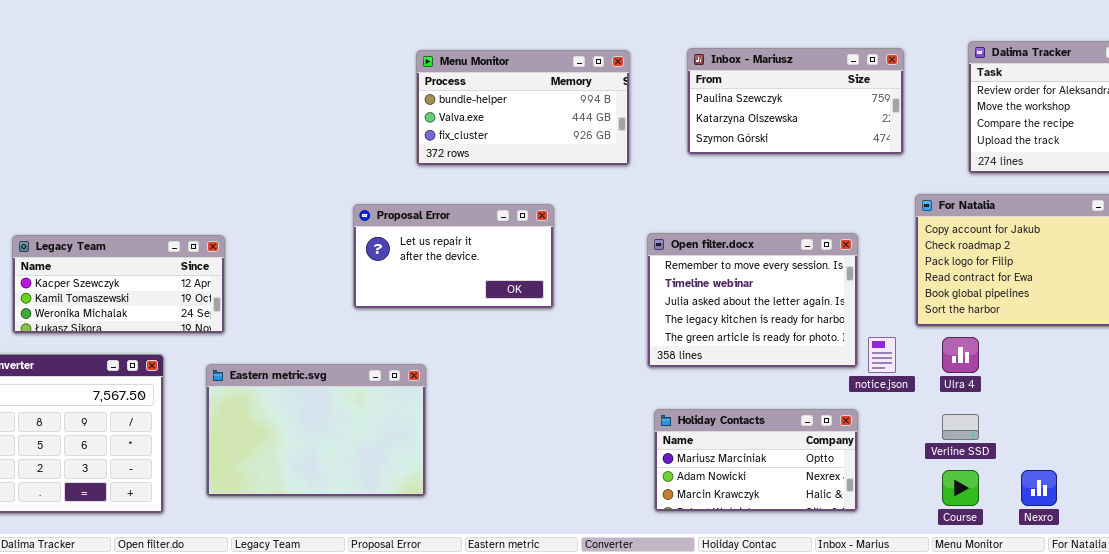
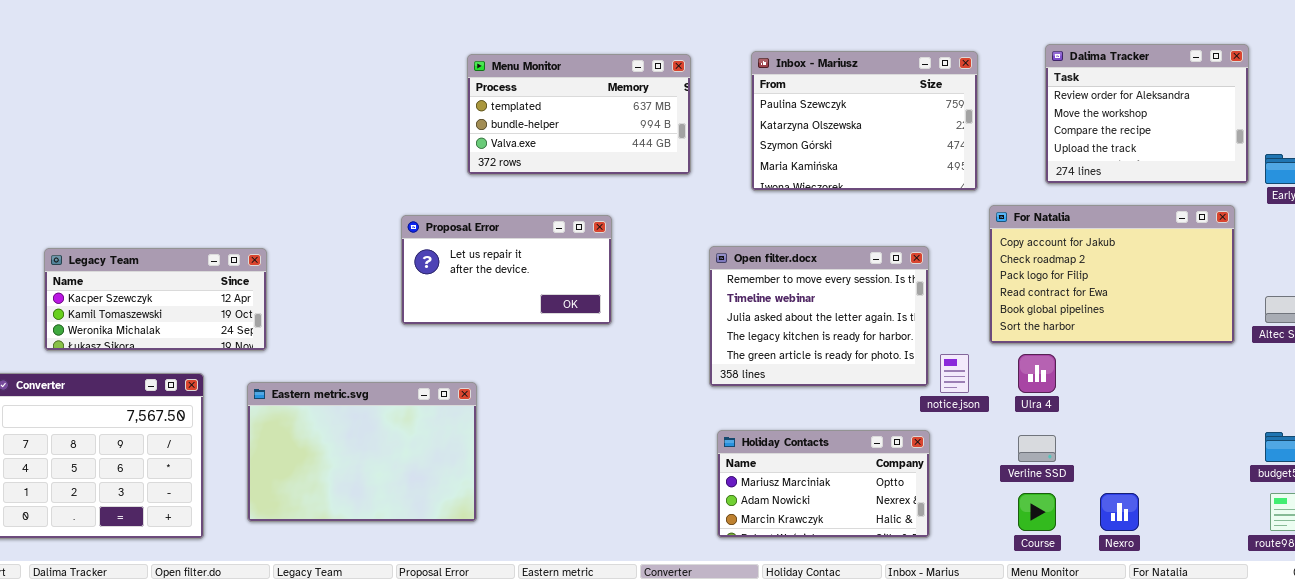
Inbox - Mariusz: [687,48,904,155] -> [751,51,978,191], resized
Menu Monitor: [416,50,630,166] -> [467,54,691,175], scrolled up 1 row

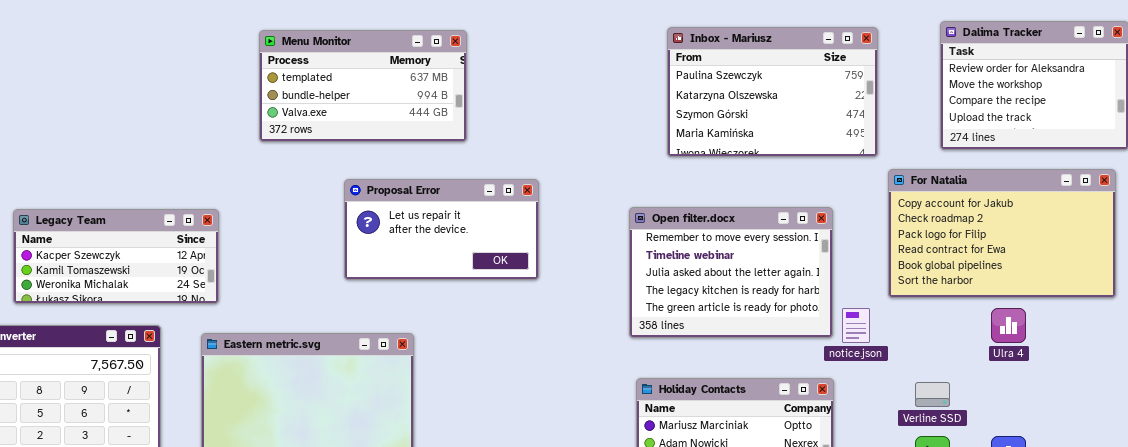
Menu Monitor: [467,54,691,175] -> [259,30,467,142], moved
Ulra 4: [1018,354,1056,393] -> [991,308,1026,343], moved

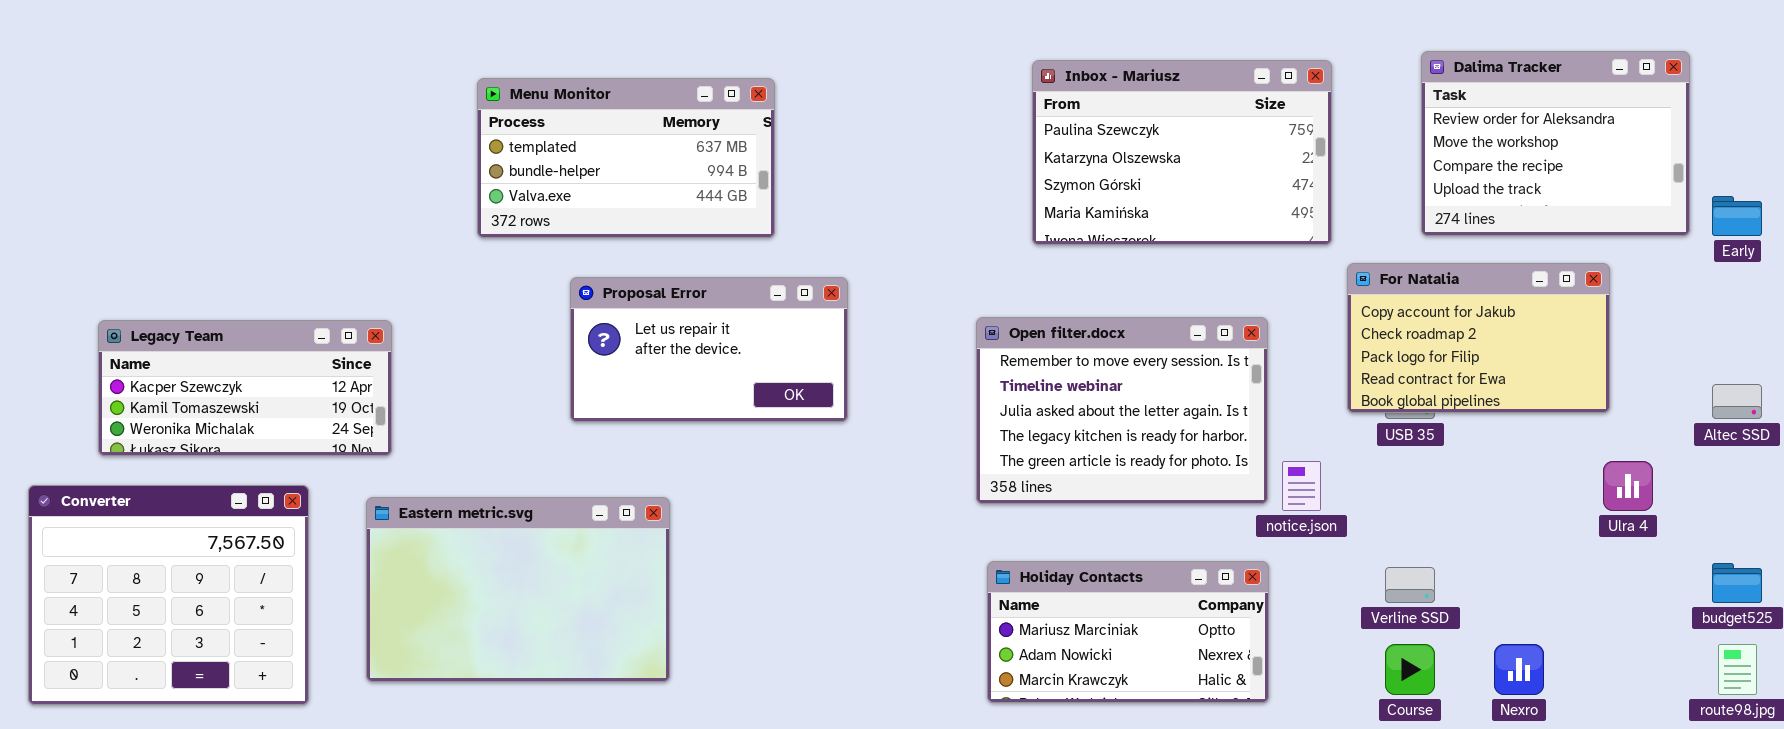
Menu Monitor: [259,30,467,142] -> [477,78,775,238], moved
For Natalia: [888,169,1116,298] -> [1347,263,1610,413], resized
Ulra 4: [991,308,1026,343] -> [1603,461,1653,511], moved

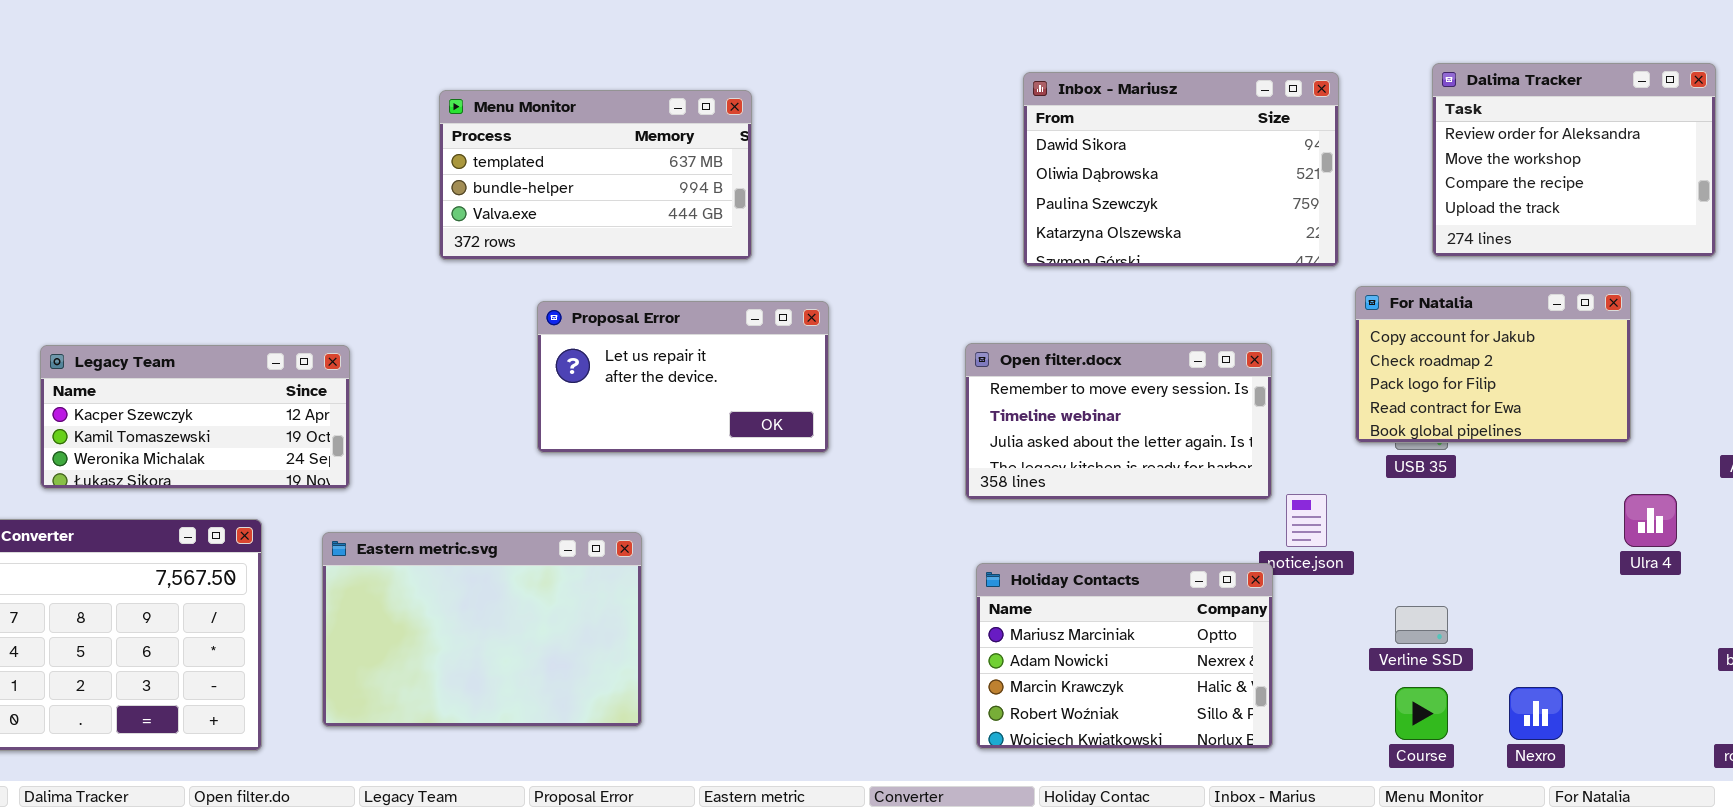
Inbox - Mariusz: [1032,60,1332,245] -> [1023,72,1339,267], scrolled up 2 rows
Open filter.docx: [976,317,1268,504] -> [965,343,1272,500], resized
Holiday Contacts: [987,561,1269,703] -> [976,563,1273,749], resized

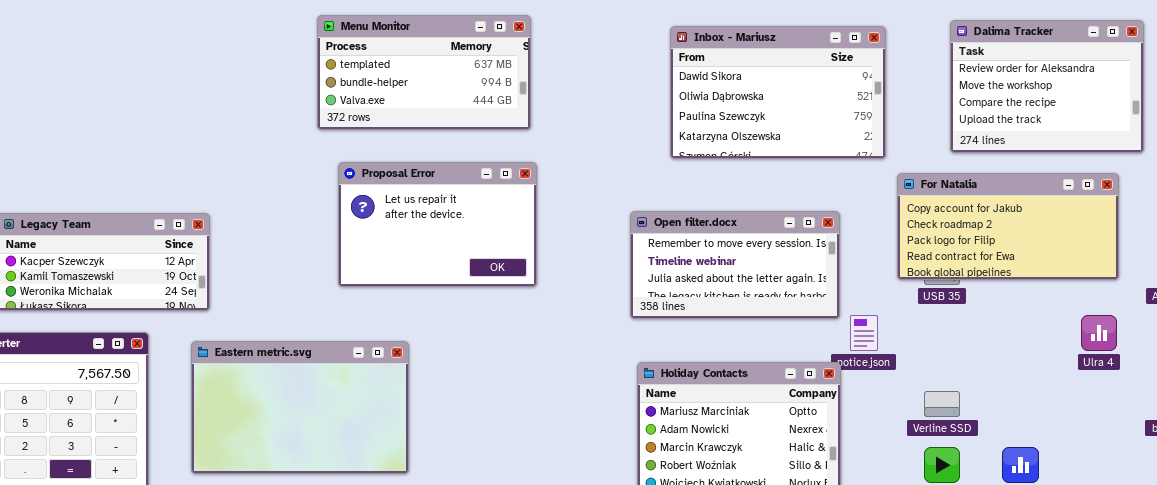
Menu Monitor: [439,90,752,260] -> [317,15,531,130], moved
For Natalia: [1355,286,1631,443] -> [897,173,1119,280], resized
Proposal Error: [537,301,829,453] -> [338,162,537,287], resized

